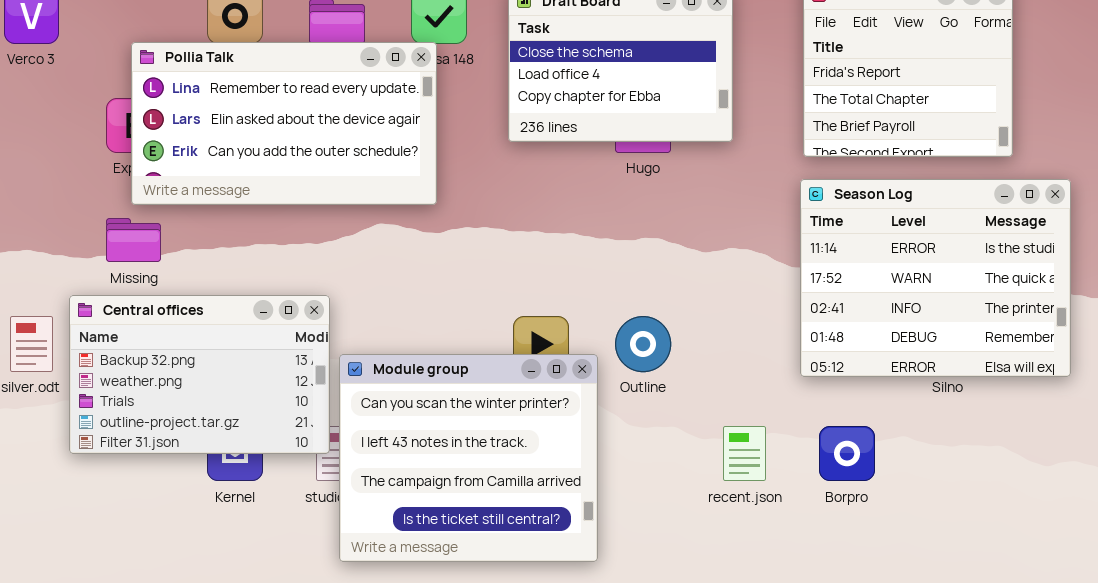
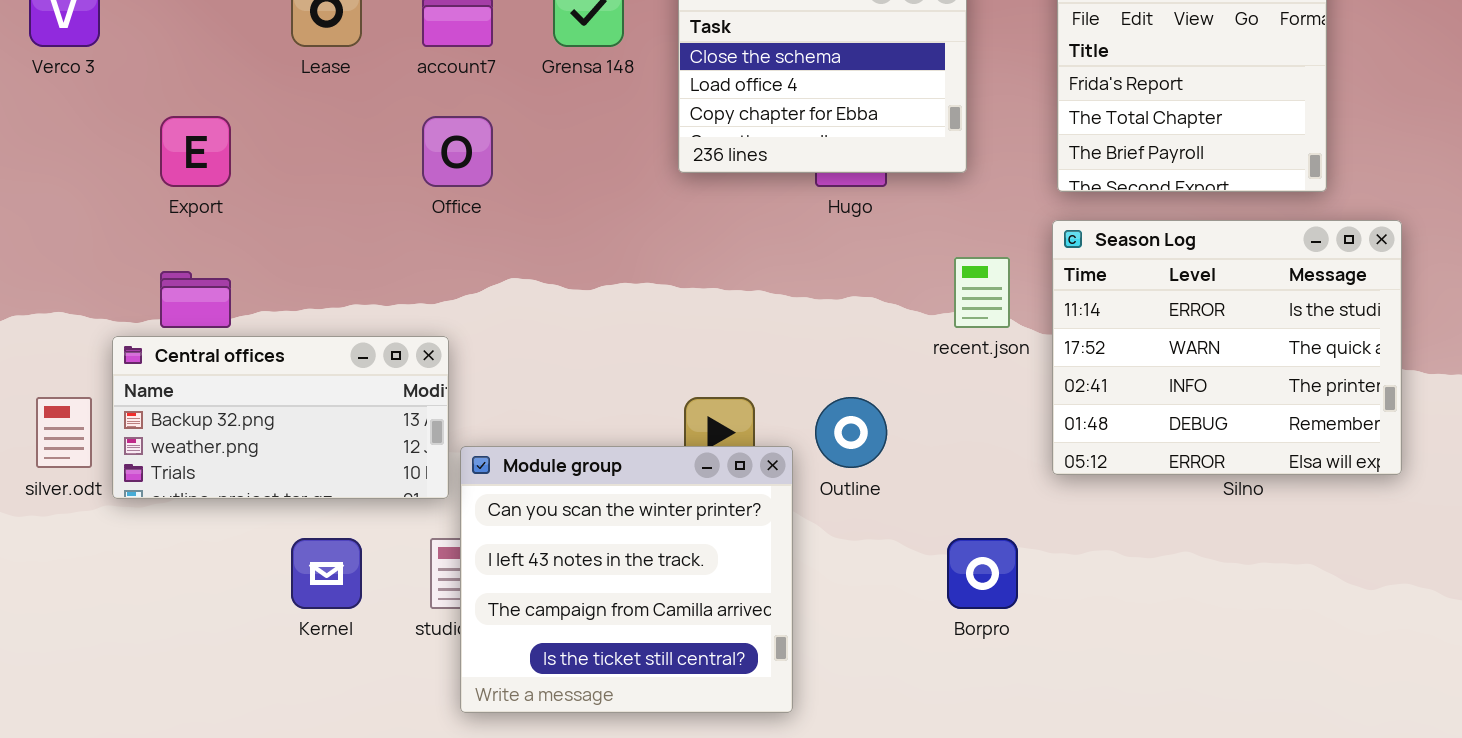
Pollia Talk: [131,42,437,205] -> none, closed
Central offices: [69,295,330,454] -> [112,336,449,499], moved, resized
recent.json: [723,426,766,481] -> [954,257,1010,328], moved
Borpro: [819,426,875,481] -> [947,538,1018,609], moved

